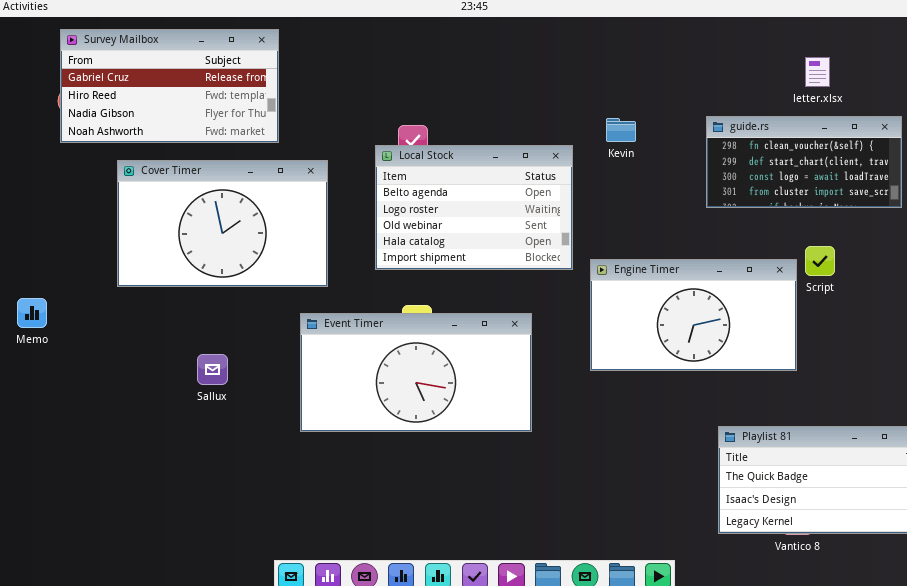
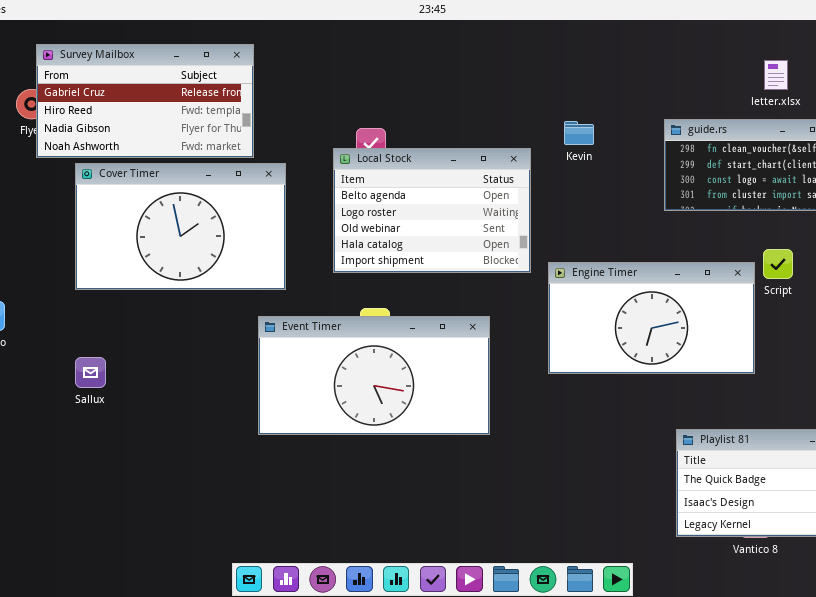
Survey Mailbox: [60,29,279,143] -> [36,44,254,158], moved
Sallux: [197,354,228,385] -> [75,357,106,388], moved

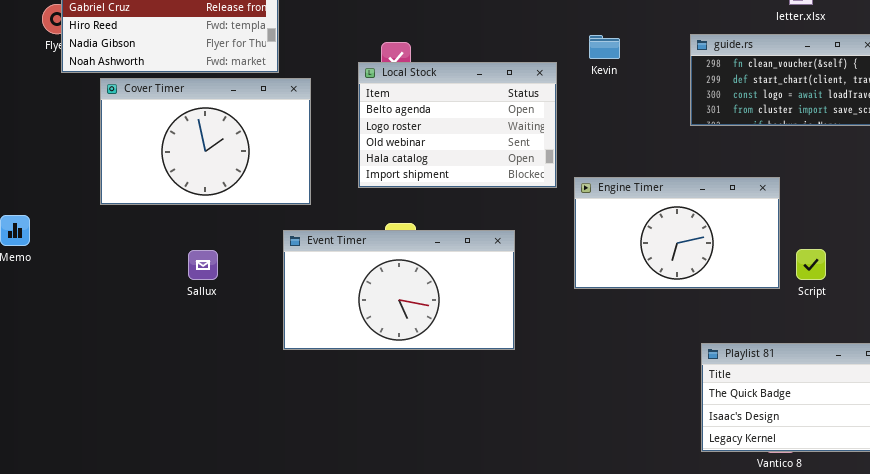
Script: [763,249,793,279] -> [796,249,826,280], moved
Sallux: [75,357,106,388] -> [188,250,218,280], moved

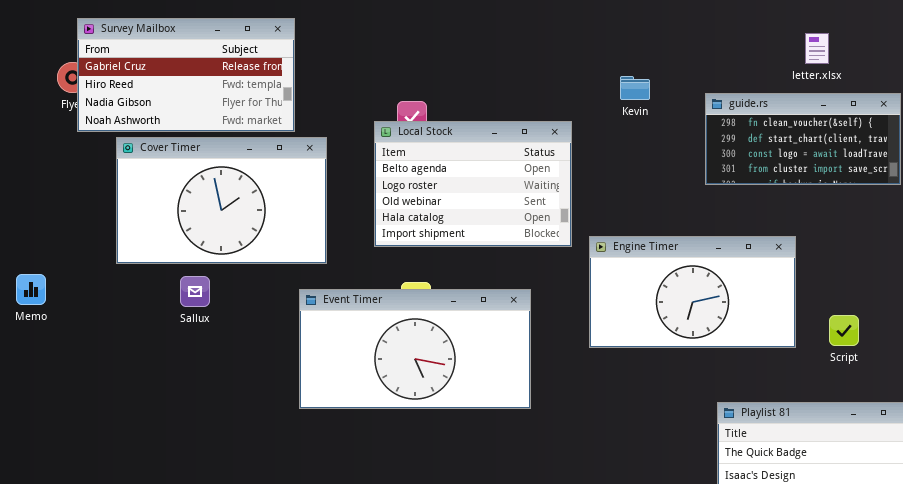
Kevin: [589,35,620,59] -> [620,76,650,100], moved
Script: [796,249,826,280] -> [829,315,859,346], moved
Sallux: [188,250,218,280] -> [180,276,210,307], moved

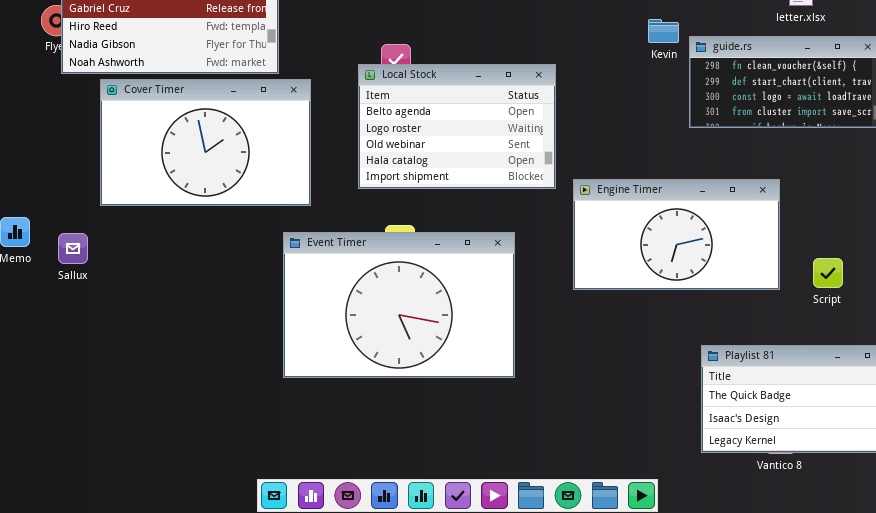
Kevin: [620,76,650,100] -> [648,19,679,43], moved
Sallux: [180,276,210,307] -> [58,233,88,264], moved
Event Timer: [299,289,531,409] -> [283,232,515,378], resized

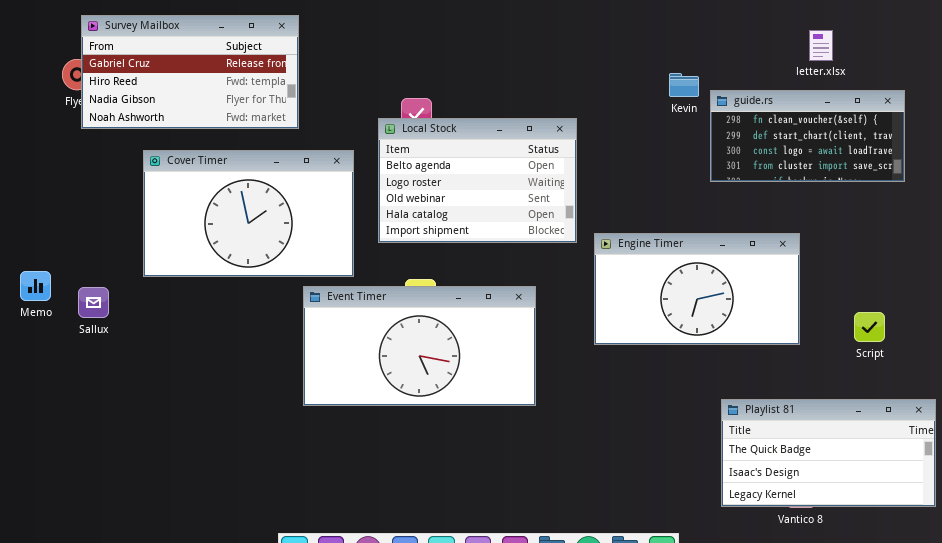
Cover Timer: [100,79,311,206] -> [143,150,354,277], moved
Event Timer: [283,232,515,378] -> [303,286,536,406], resized
Script: [813,258,843,288] -> [854,312,885,342], moved

